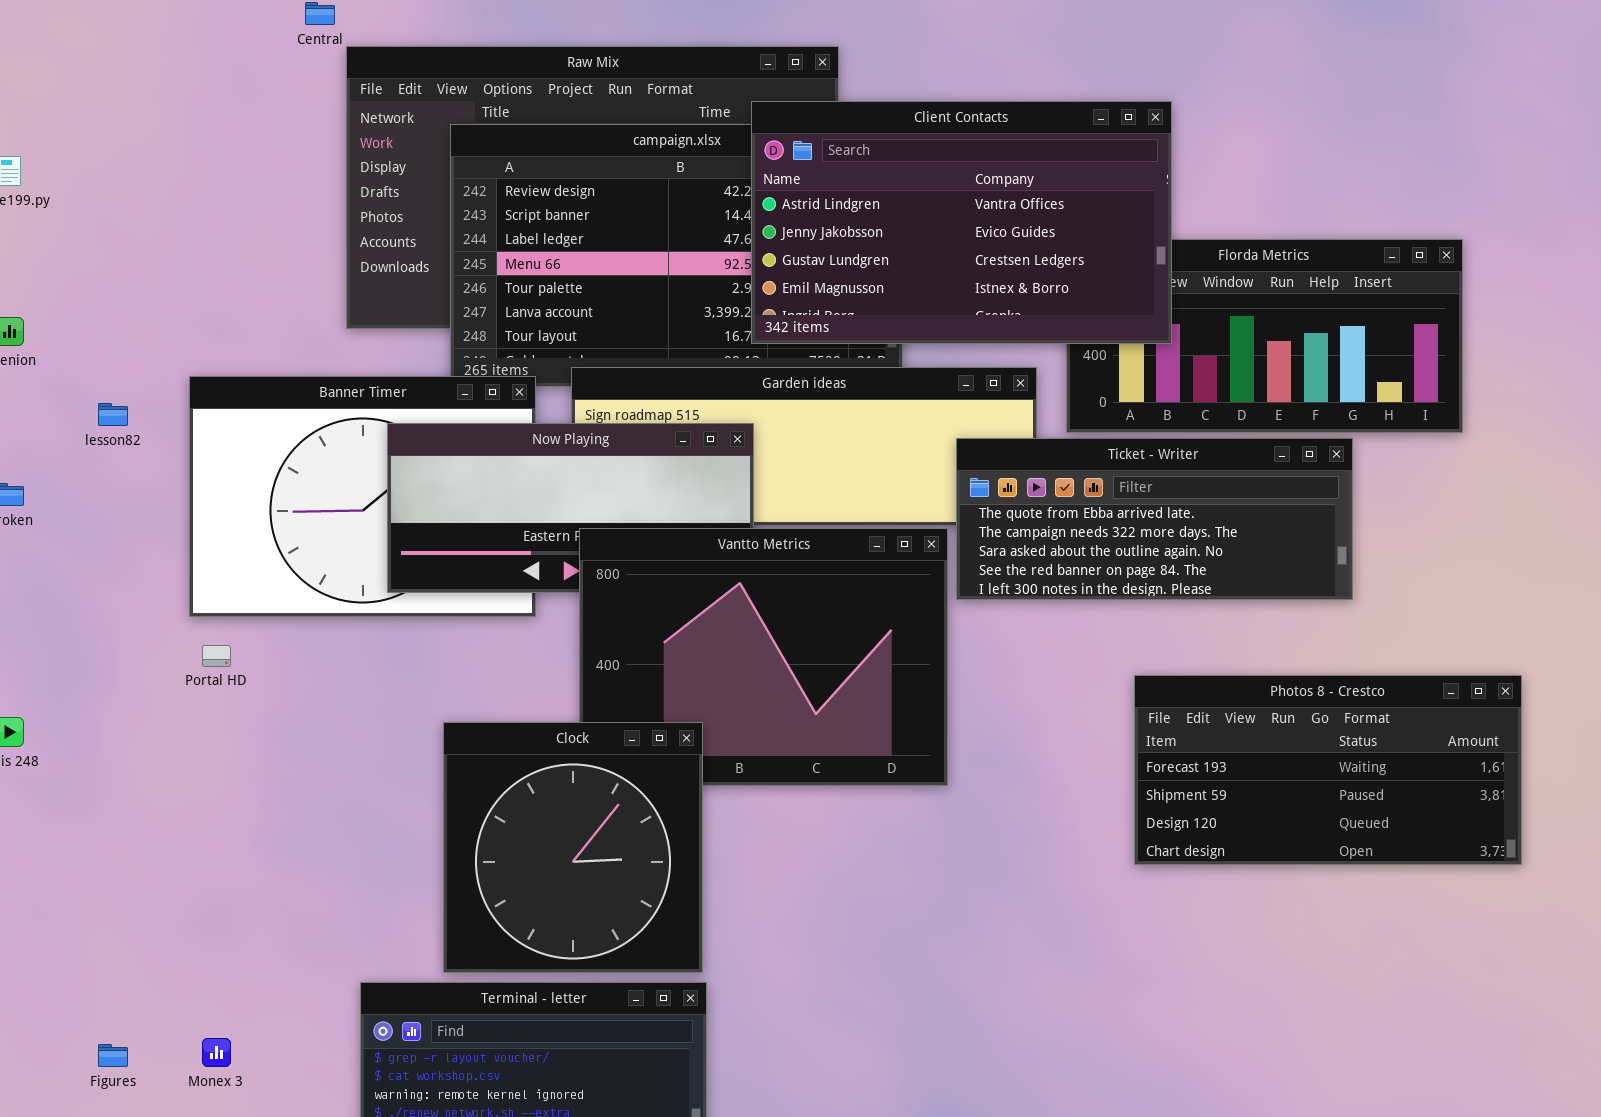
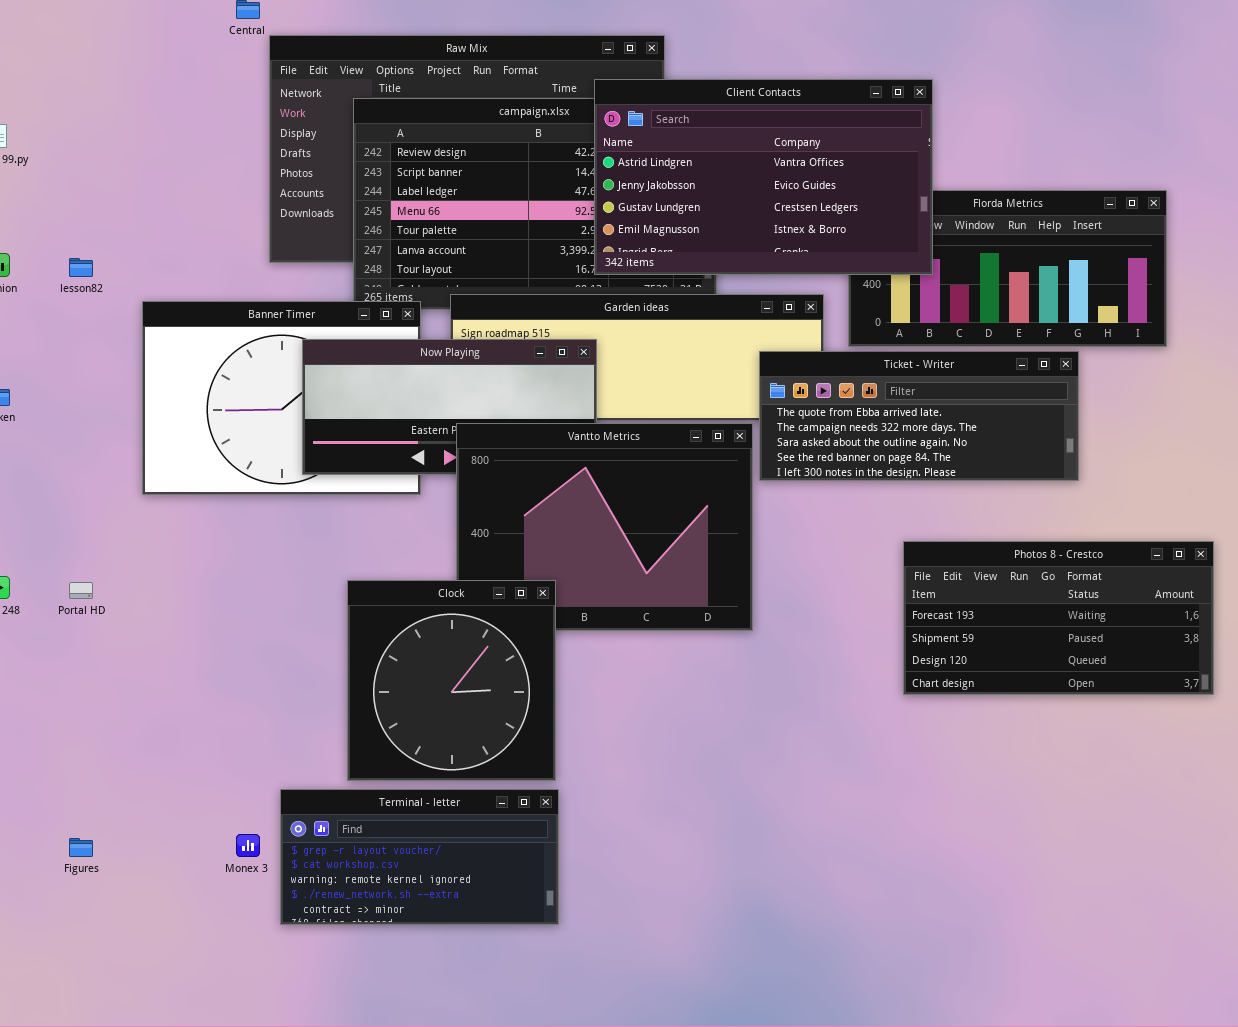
lesson82: [98,403,128,426] -> [69,258,93,277], moved
Portal HD: [202,645,231,667] -> [69,582,93,599], moved
Monex 3: [202,1038,231,1067] -> [236,834,260,857], moved

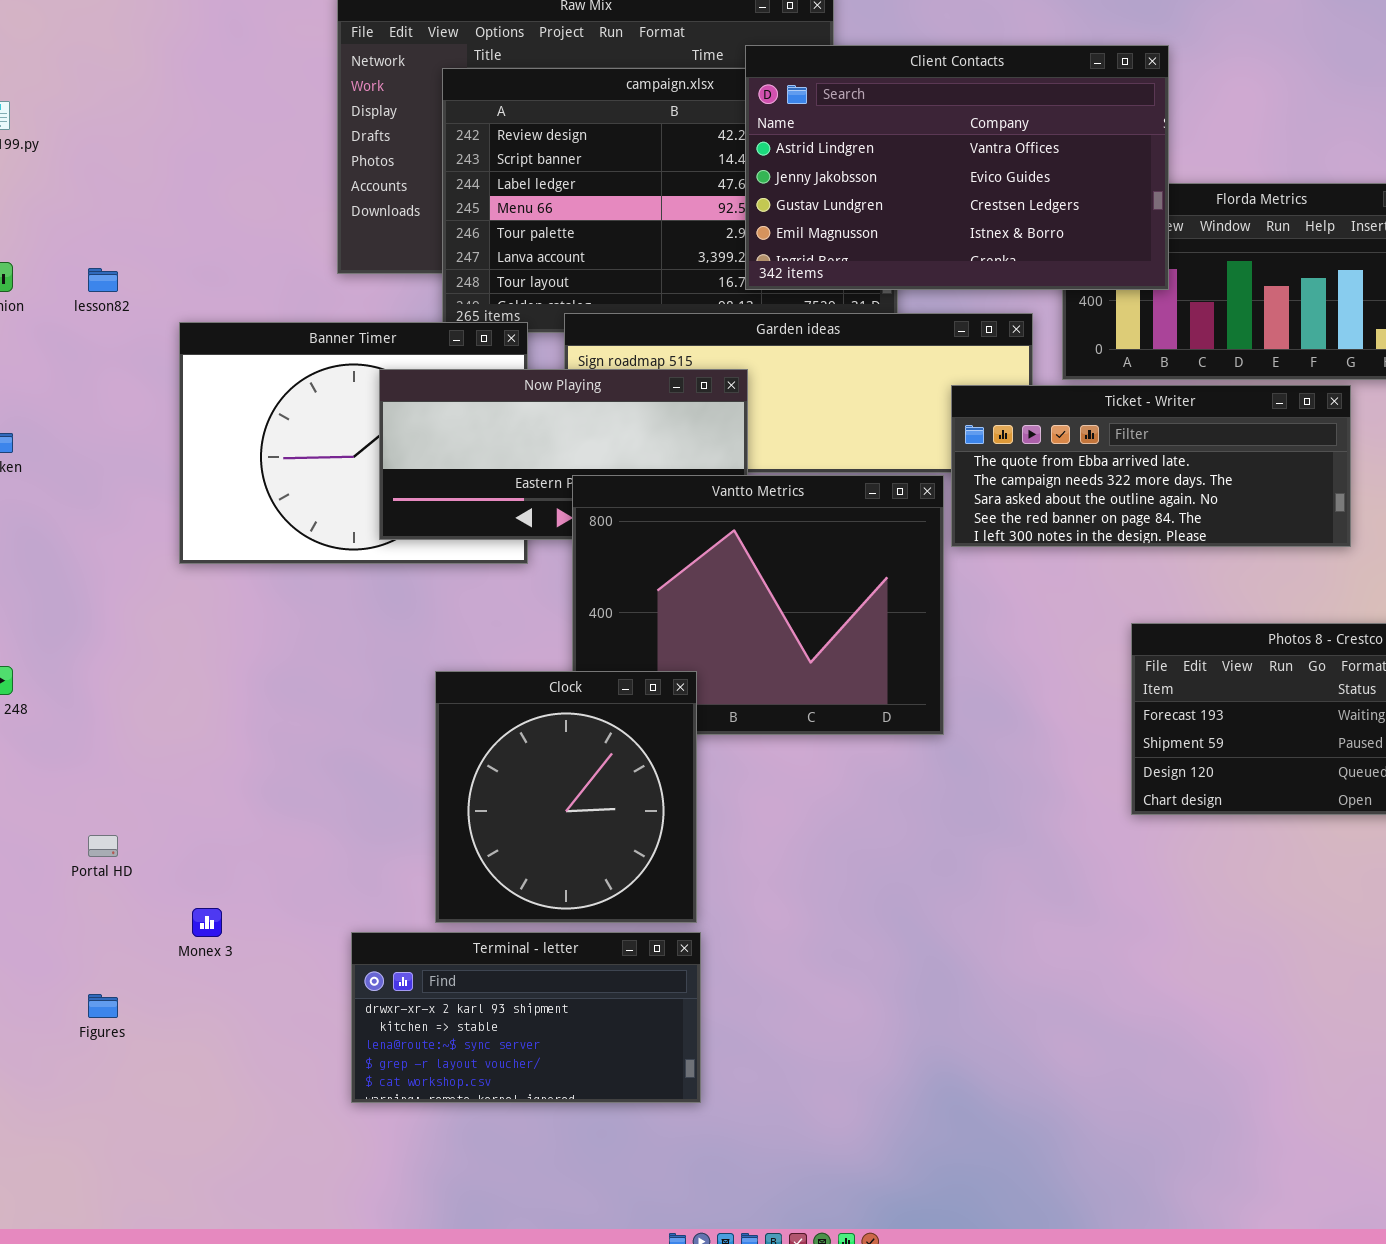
Portal HD: [69,582,93,599] -> [88,835,118,857], moved
Terminal - letter: [280,789,559,925] -> [351,932,701,1103], scrolled up 3 rows
Monex 3: [236,834,260,857] -> [192,908,222,937], moved

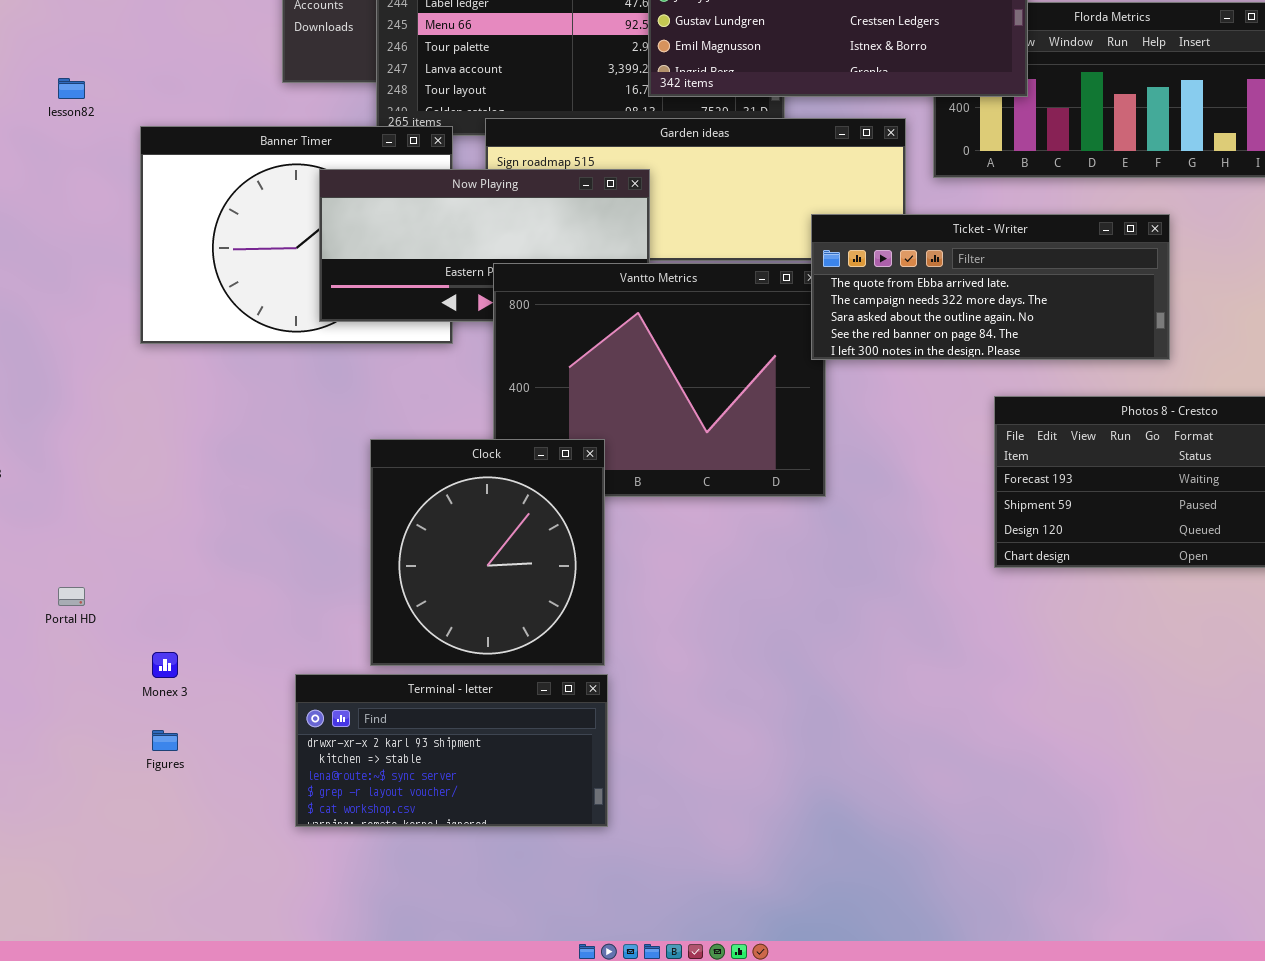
Ticket - Writer: [951,385,1351,547] -> [811,214,1170,360], moved
Figures: [88,994,118,1018] -> [152,730,178,751], moved

